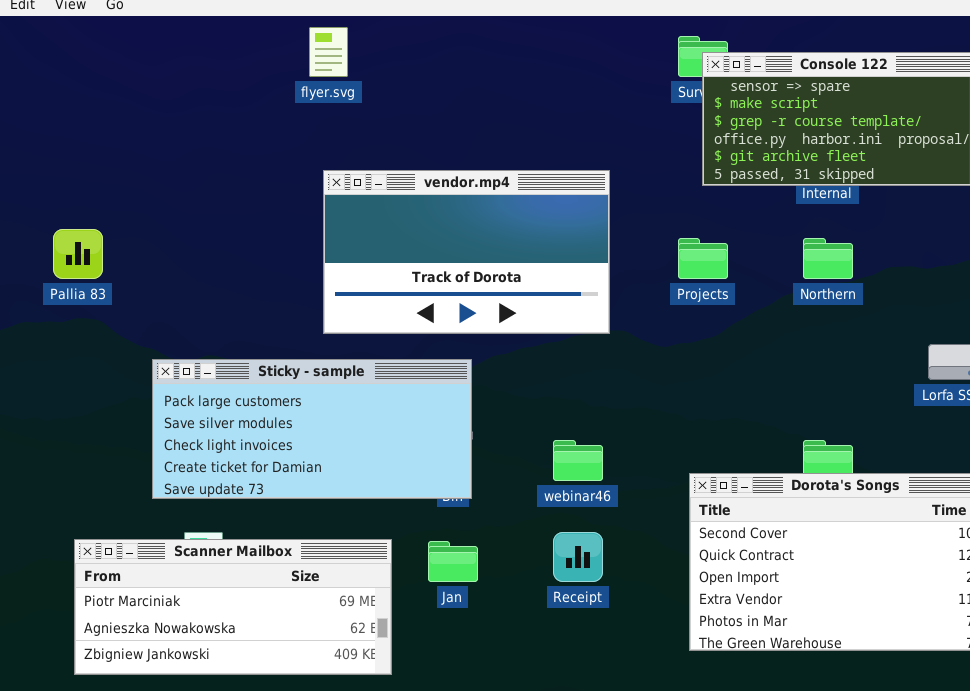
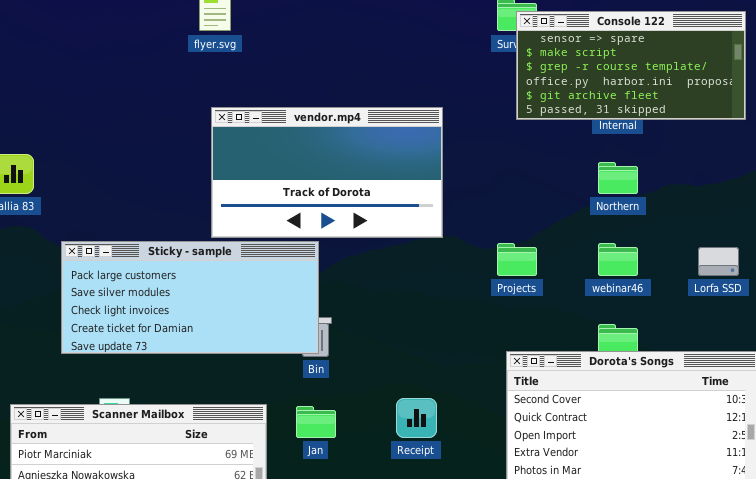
Projects: [678,238,728,279] -> [497,243,537,276], moved
Sticky - sample: [152,359,472,499] -> [61,241,319,354], moved
webinar46: [553,440,603,481] -> [598,243,638,276], moved

